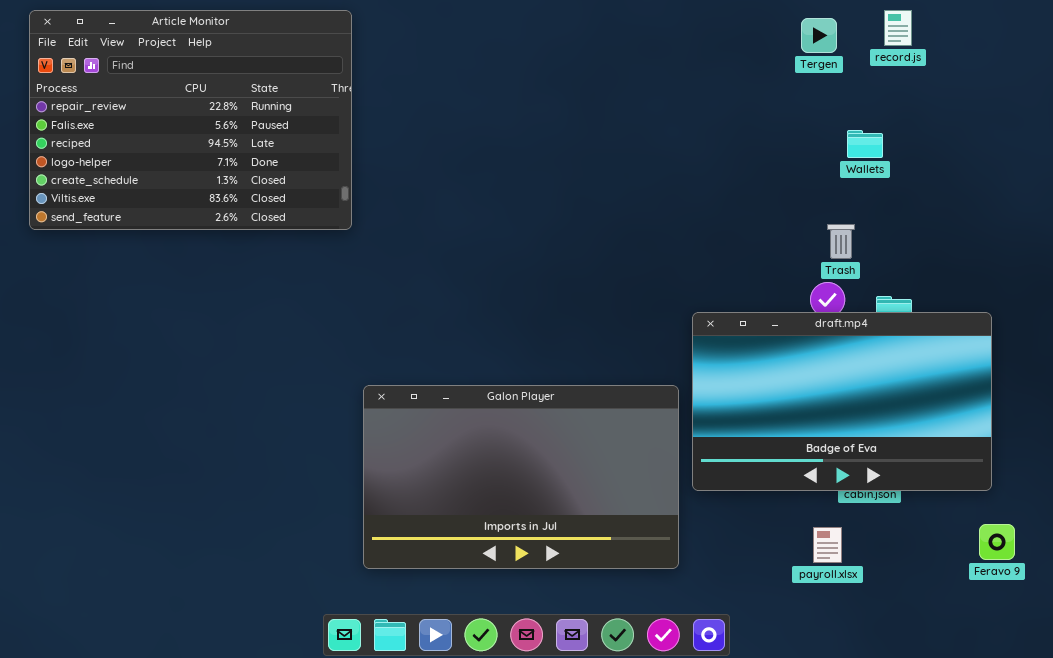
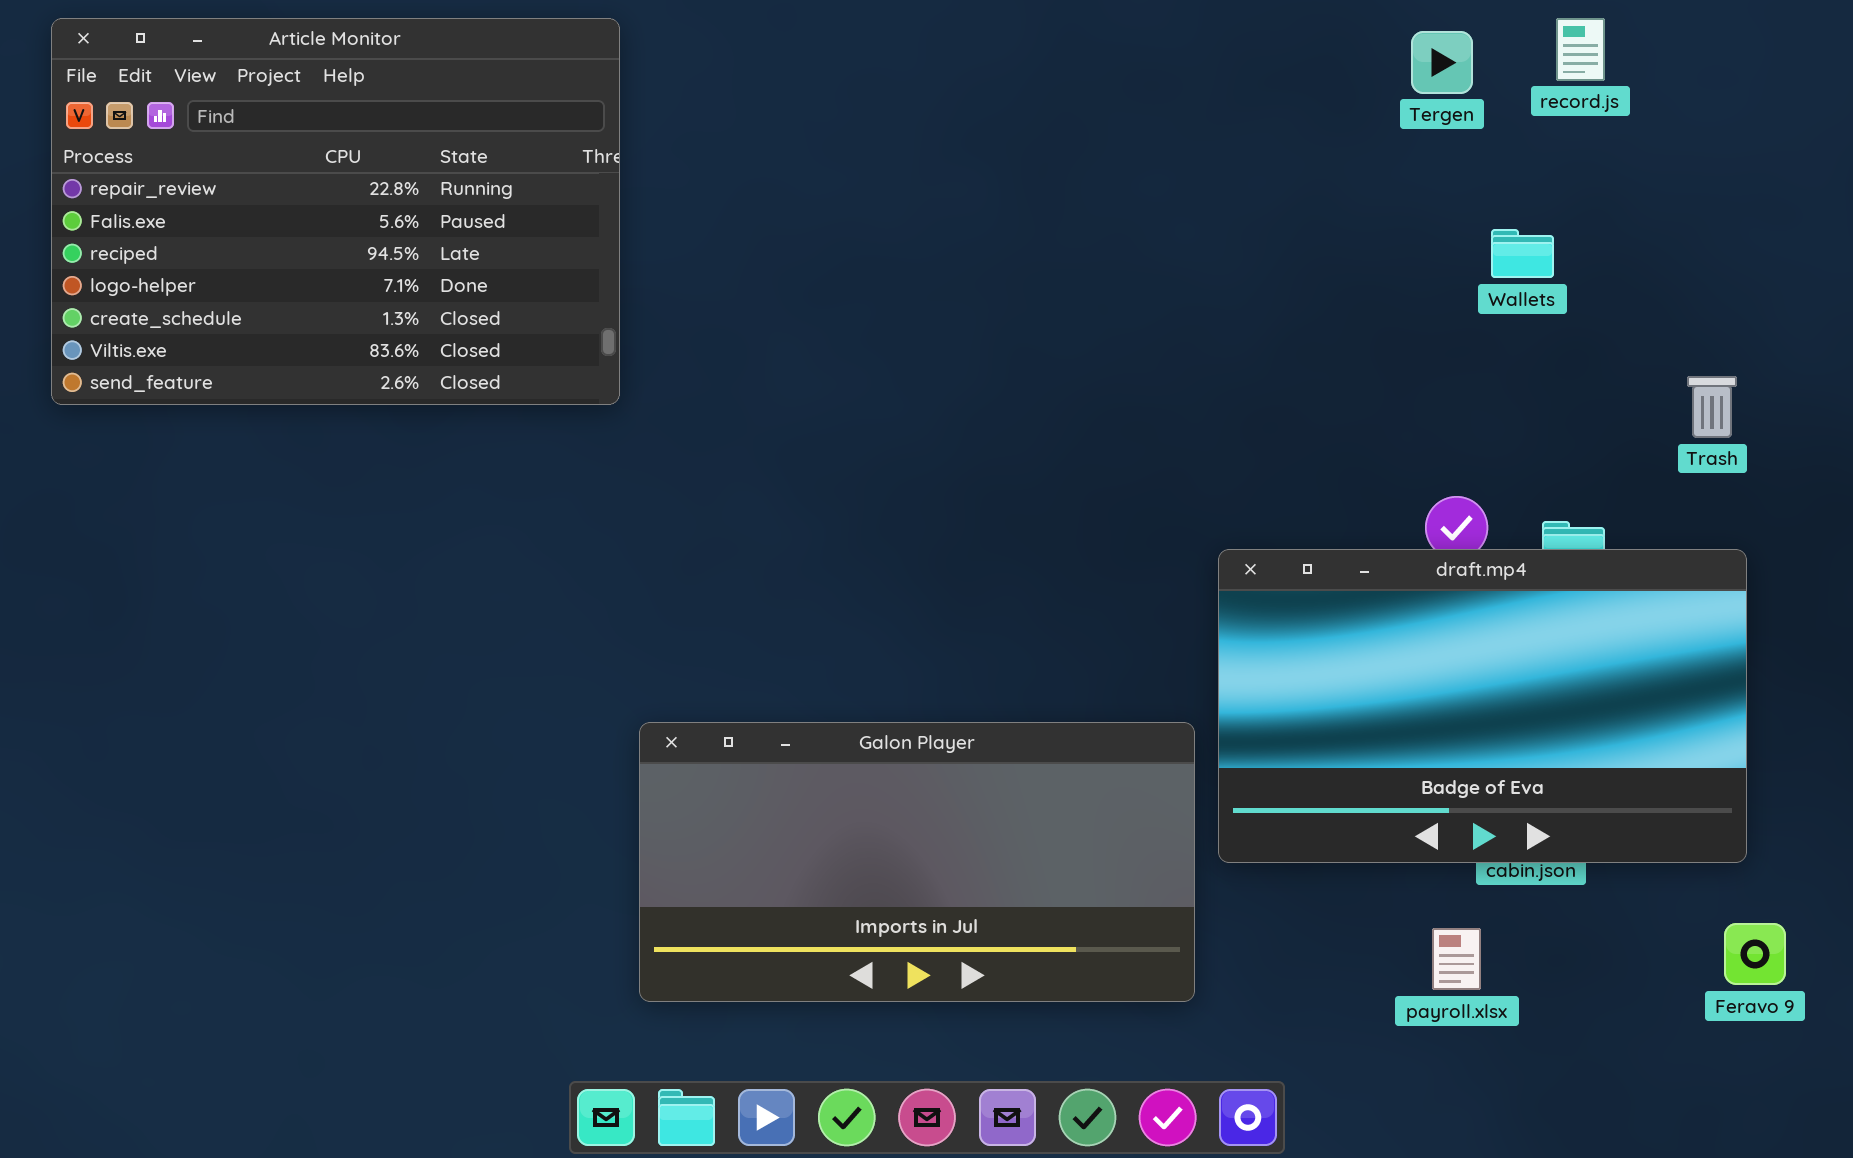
Trash: [827,224,855,259] -> [1687,376,1737,438], moved
Galon Player: [363,385,679,569] -> [639,722,1195,1002], resized

